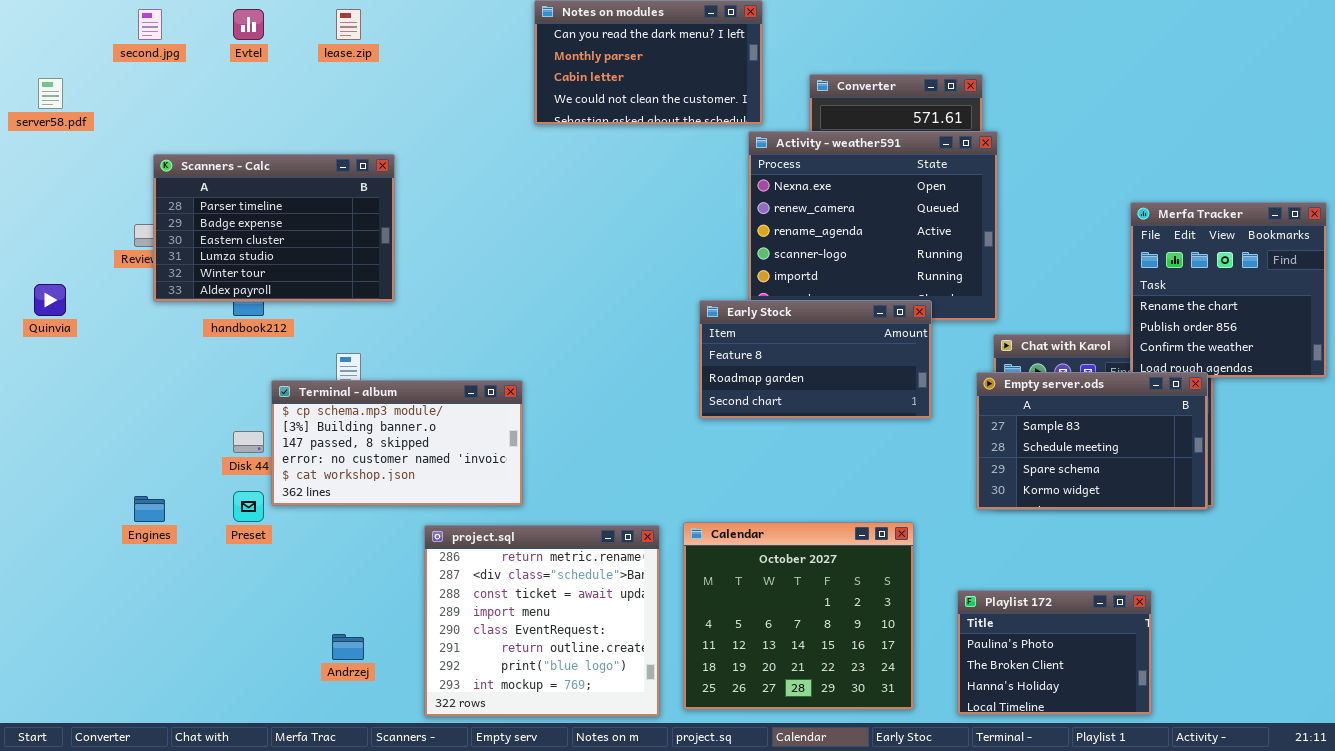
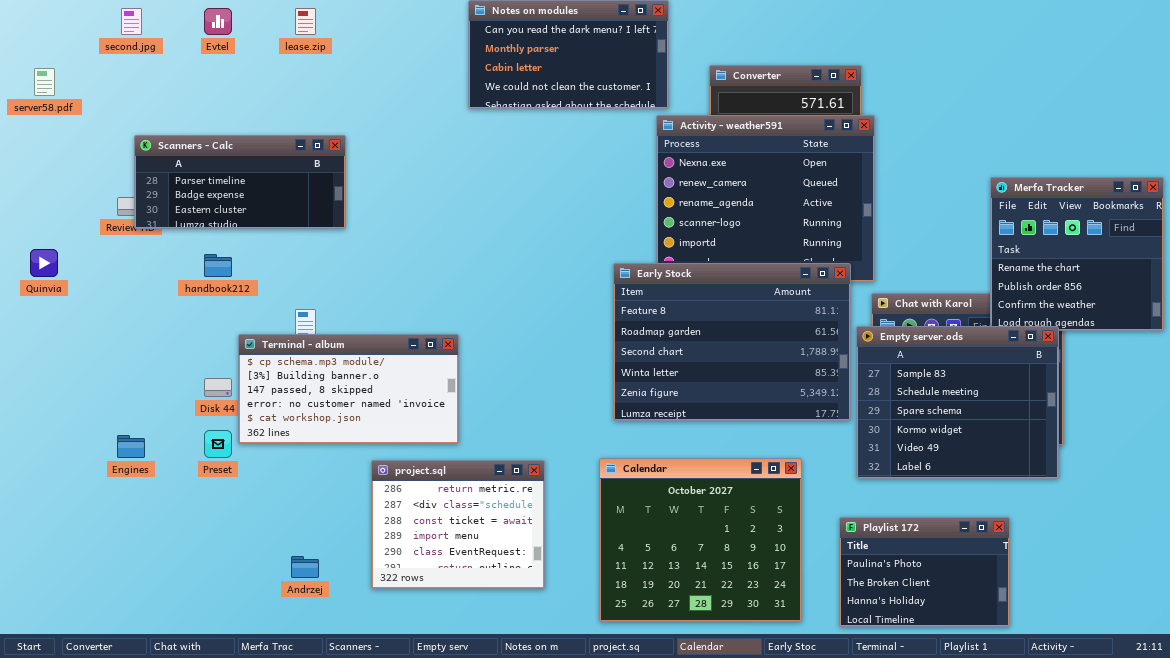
Scanners - Calc: [153,154,395,302] -> [134,135,346,229], resized
Early Stock: [699,300,932,419] -> [613,263,851,421], resized
Empty server.ods: [976,372,1208,510] -> [856,326,1059,479], resized
project.sql: [424,525,660,717] -> [371,460,545,589], resized

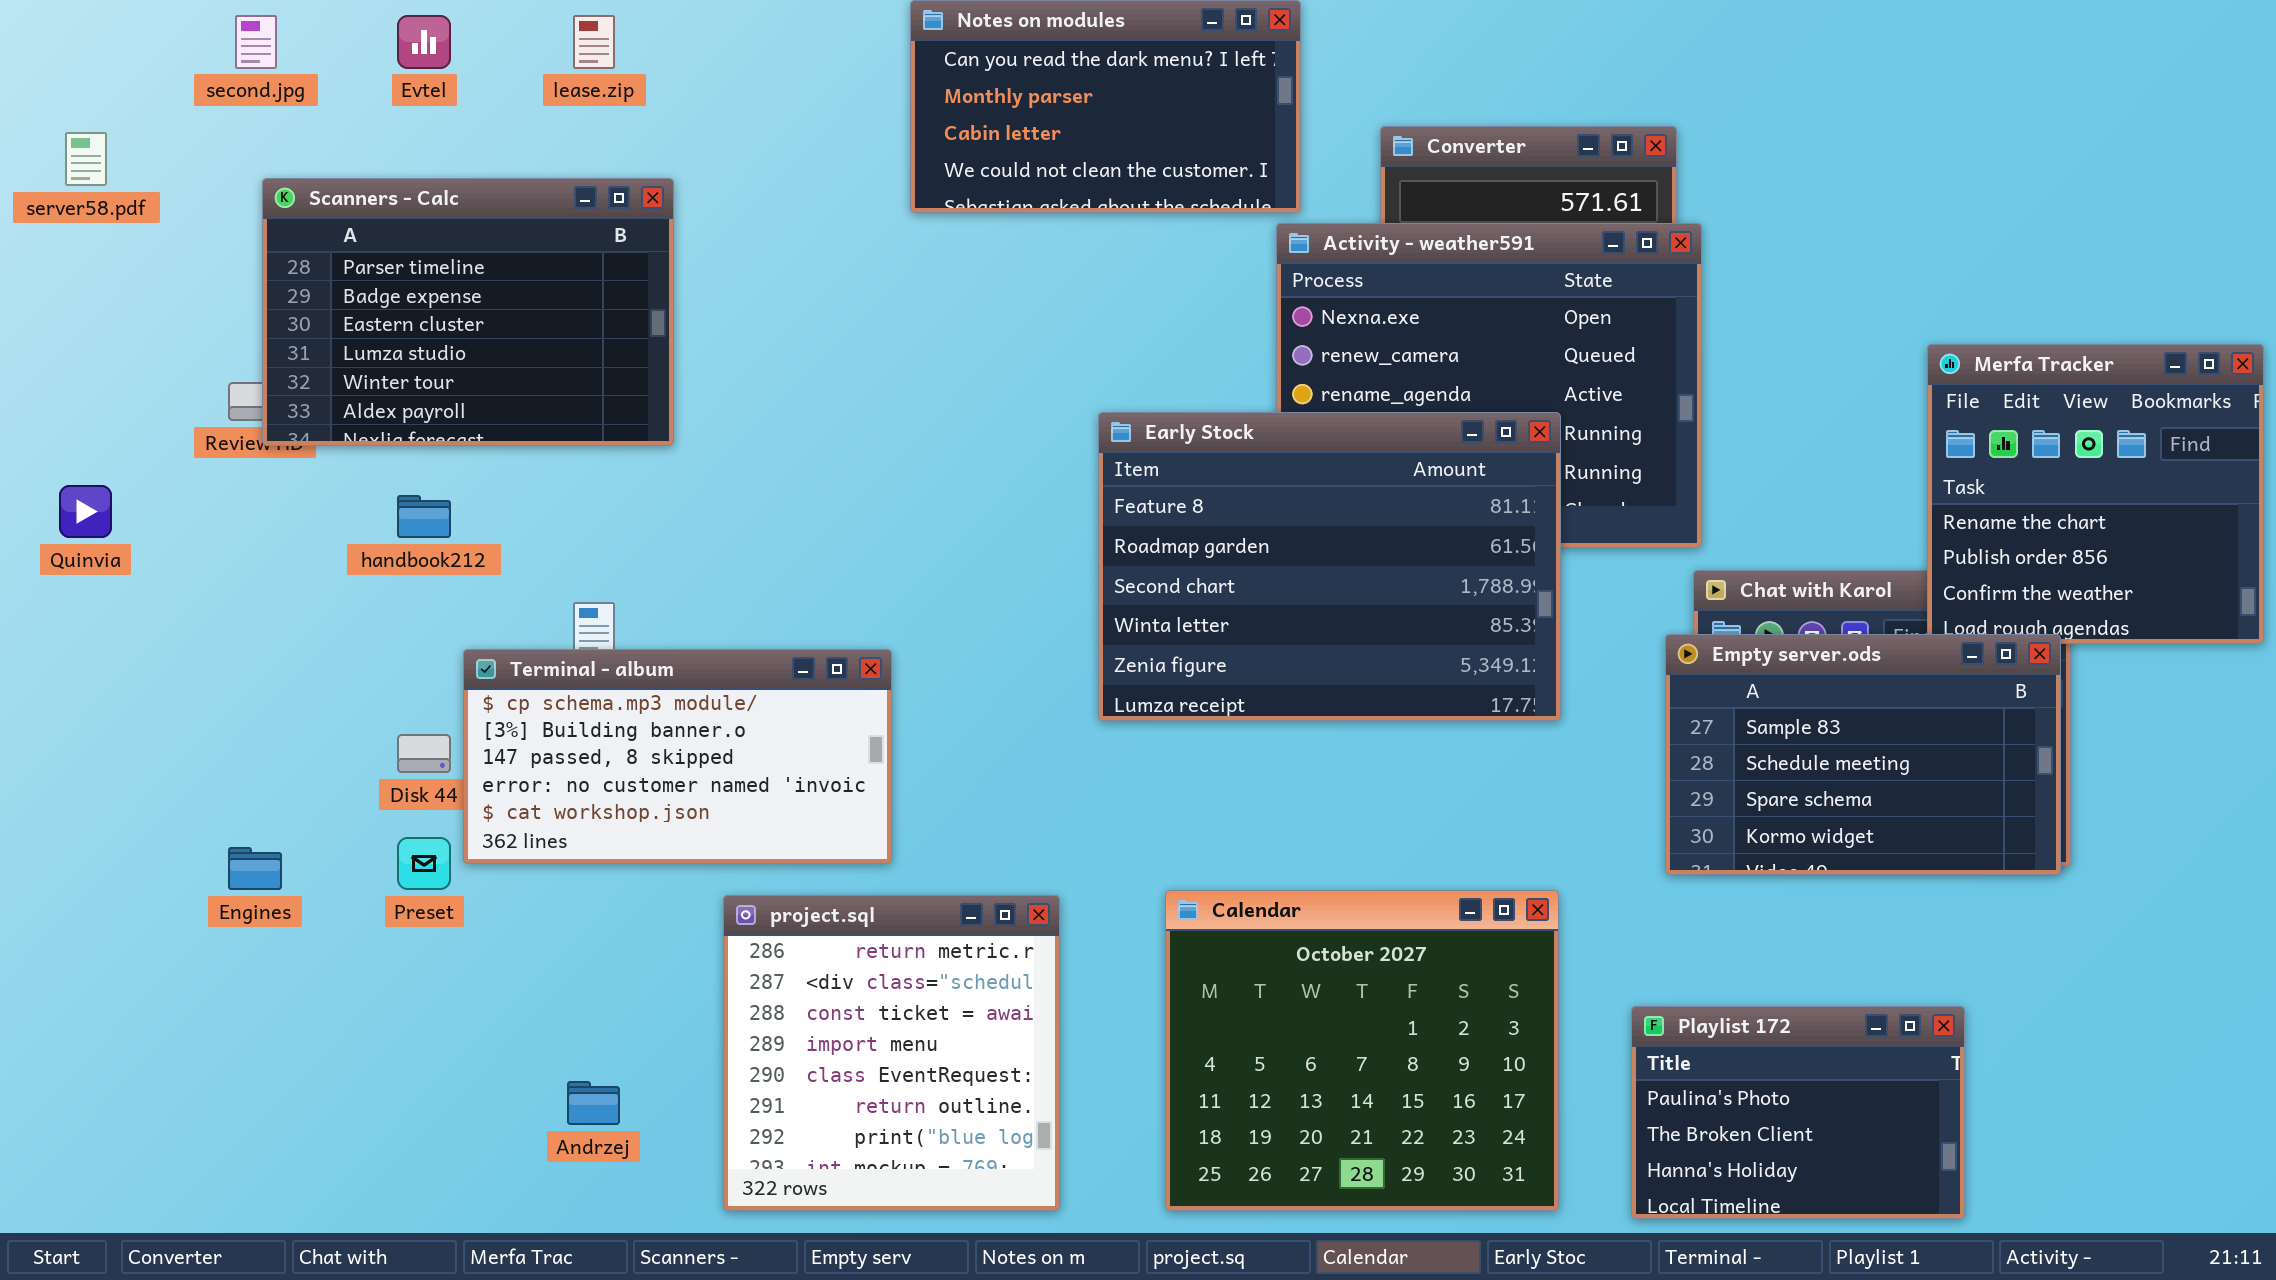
Scanners - Calc: [134,135,346,229] -> [262,178,674,446], resized
Early Stock: [613,263,851,421] -> [1098,412,1561,721], moved
Empty server.ods: [856,326,1059,479] -> [1665,634,2061,875], resized
project.sql: [371,460,545,589] -> [723,895,1060,1211], resized

